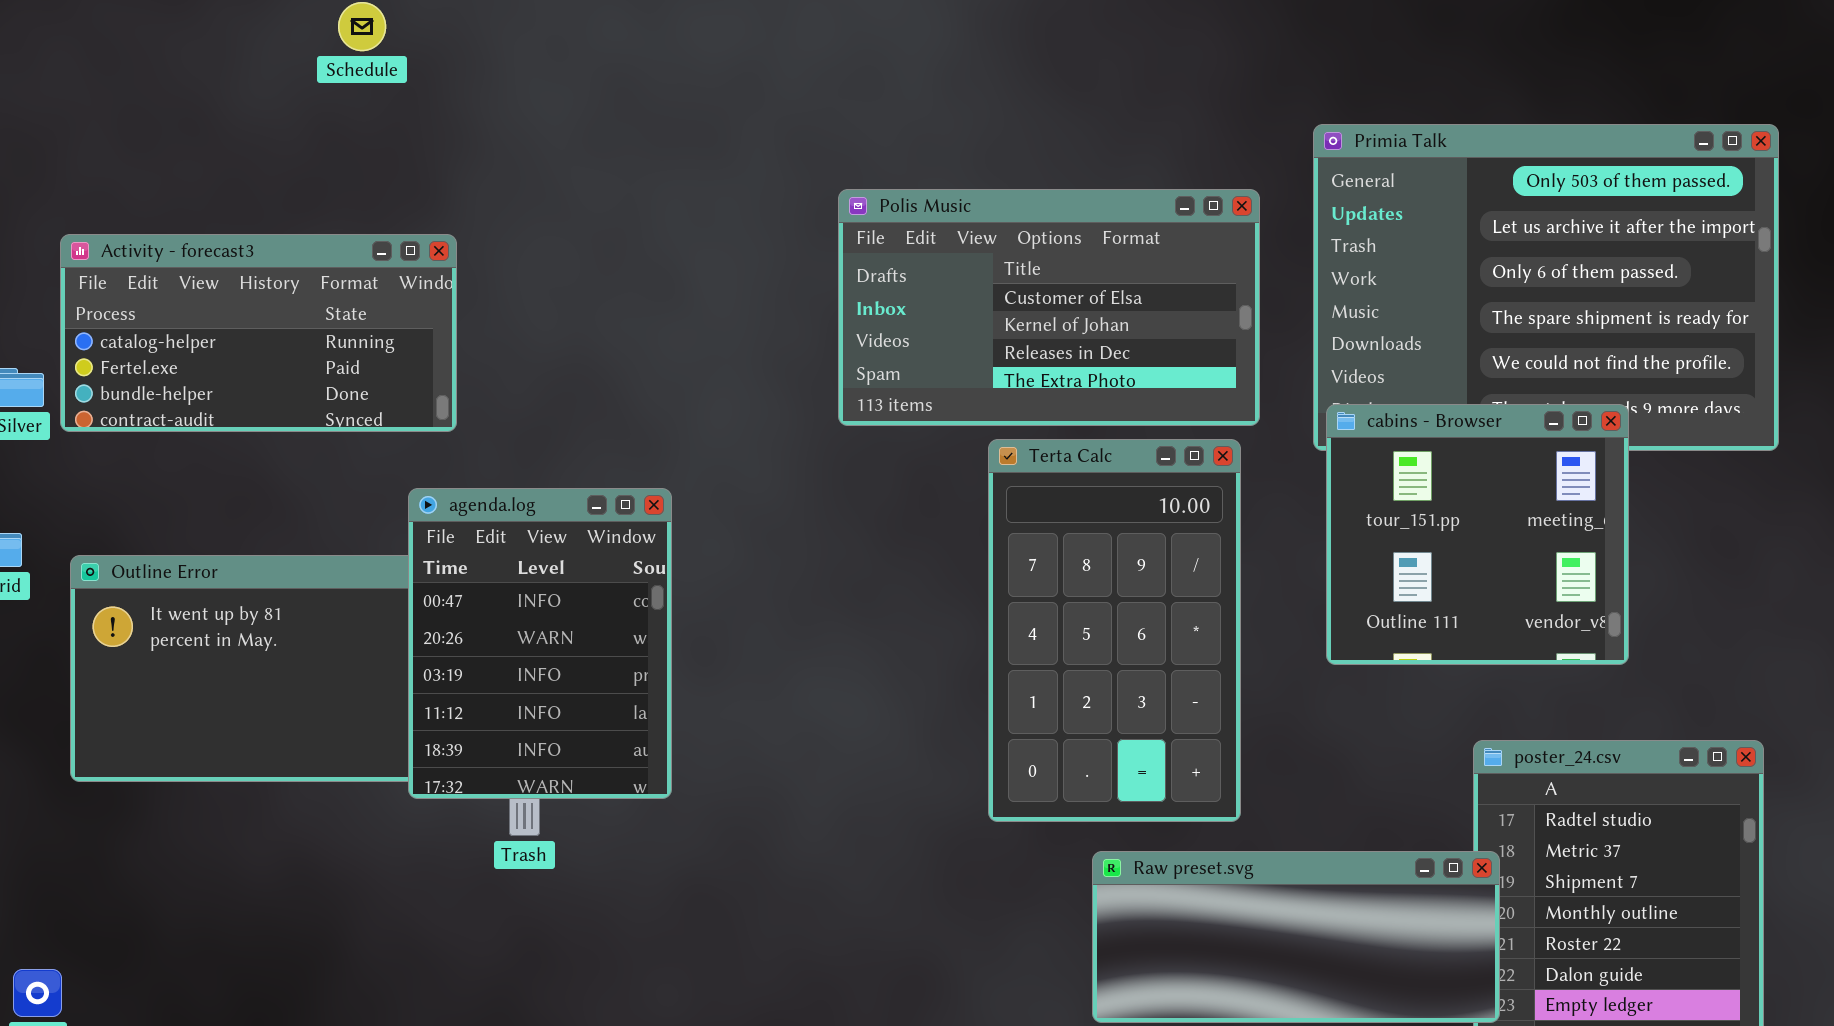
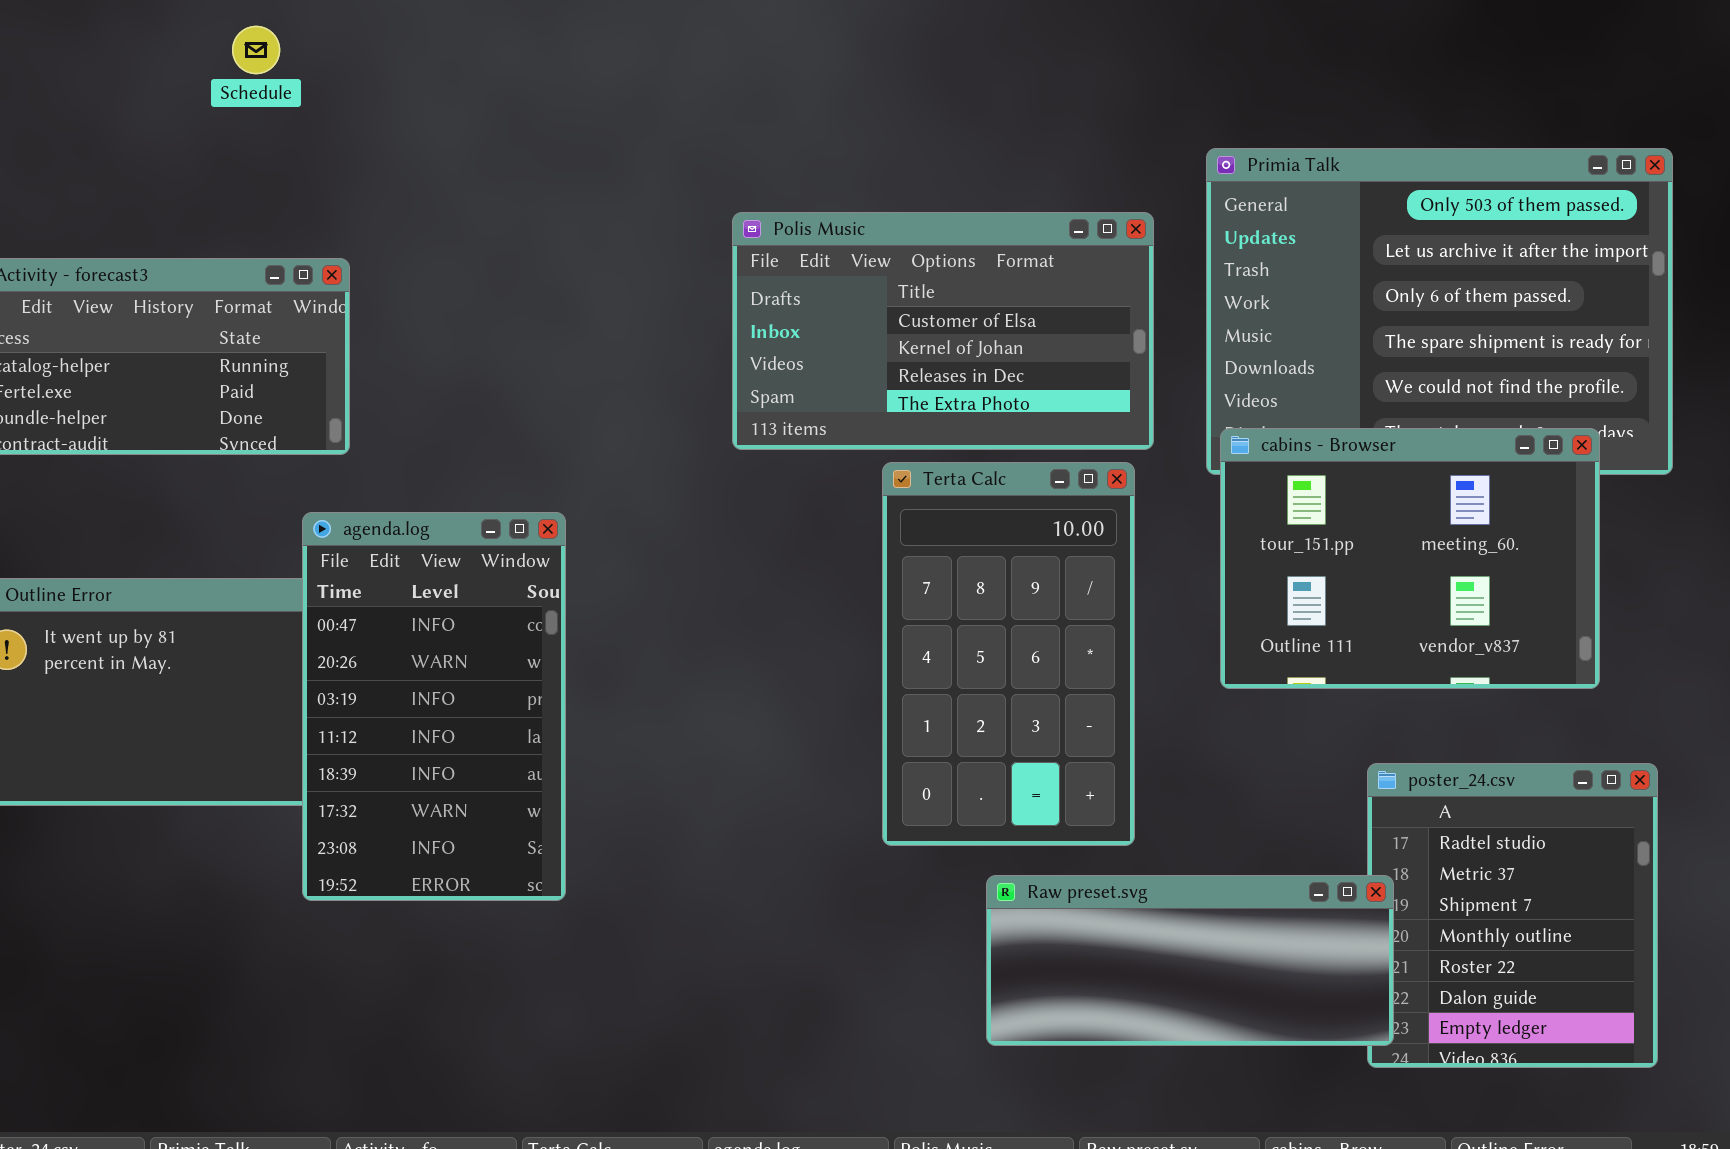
cabins - Browser: [1326,404,1629,665] -> [1220,428,1600,689], resized
agenda.log: [408,488,672,799] -> [302,512,566,901], resized

